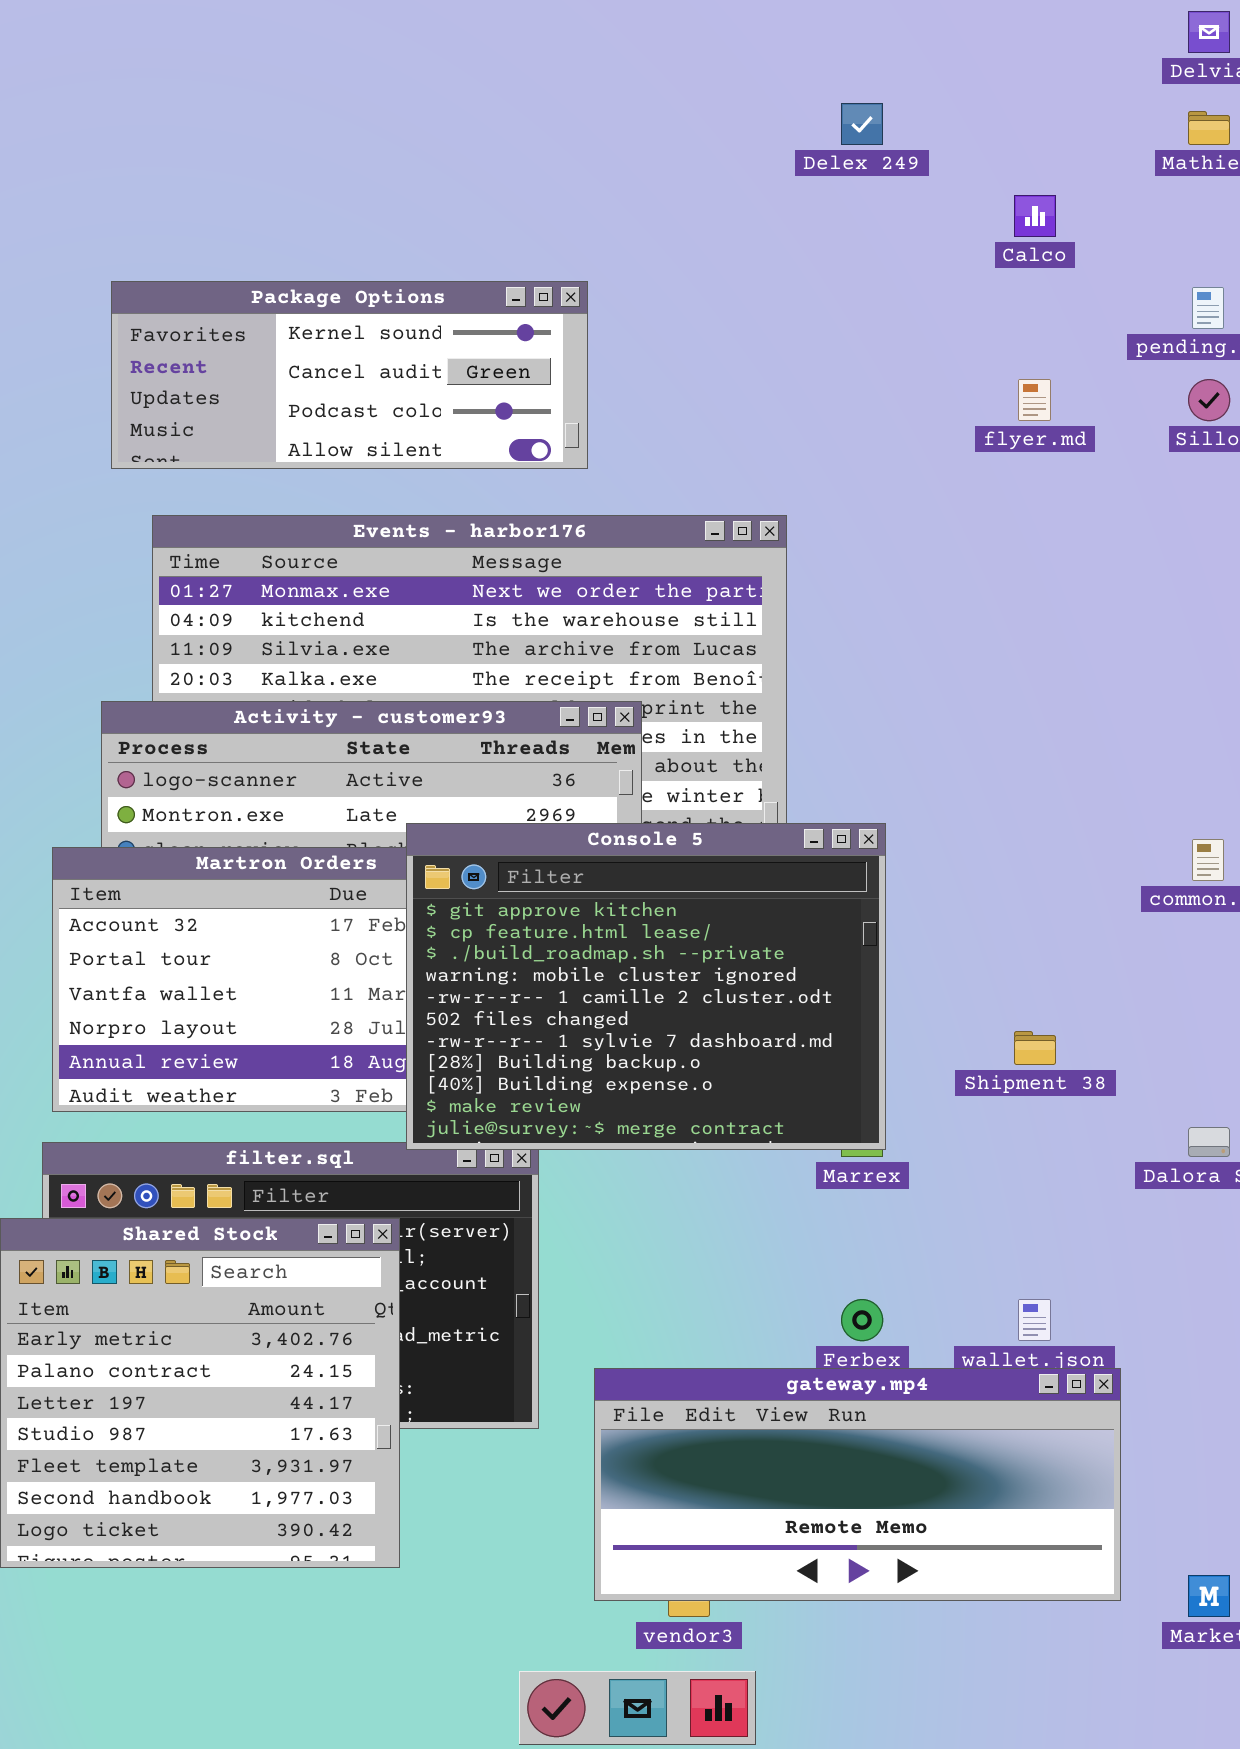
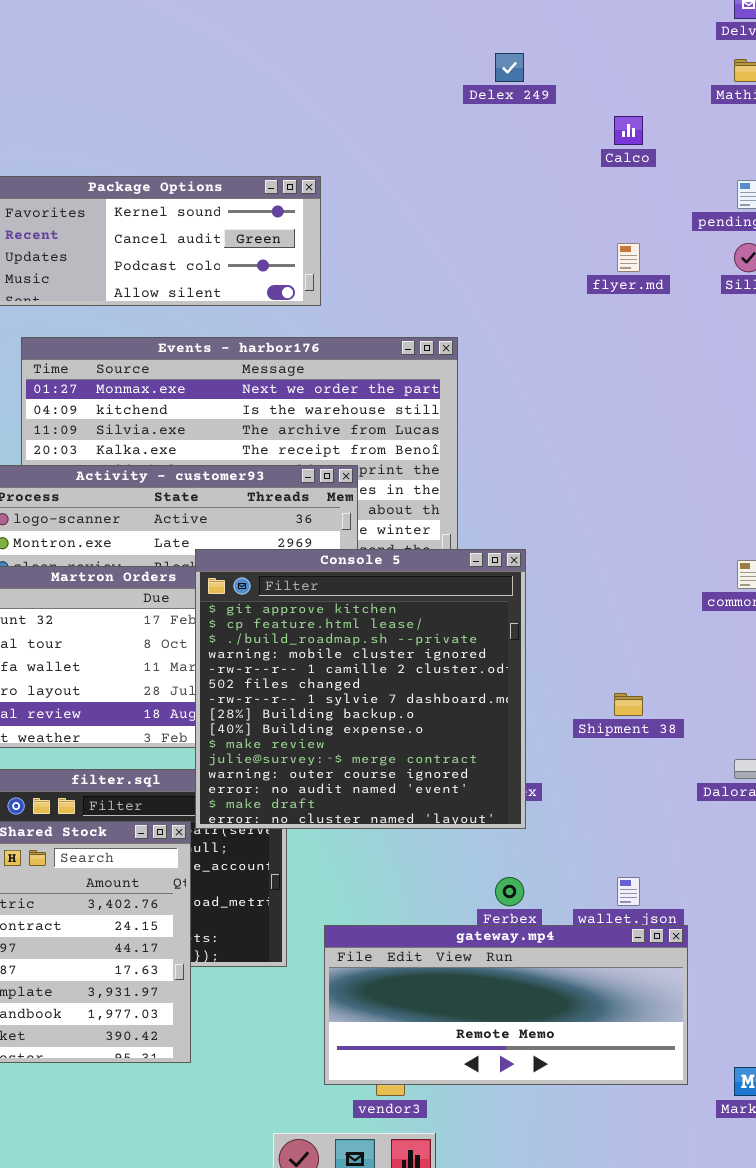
Console 5: [406,823,886,1150] -> [195,549,526,829], resized

